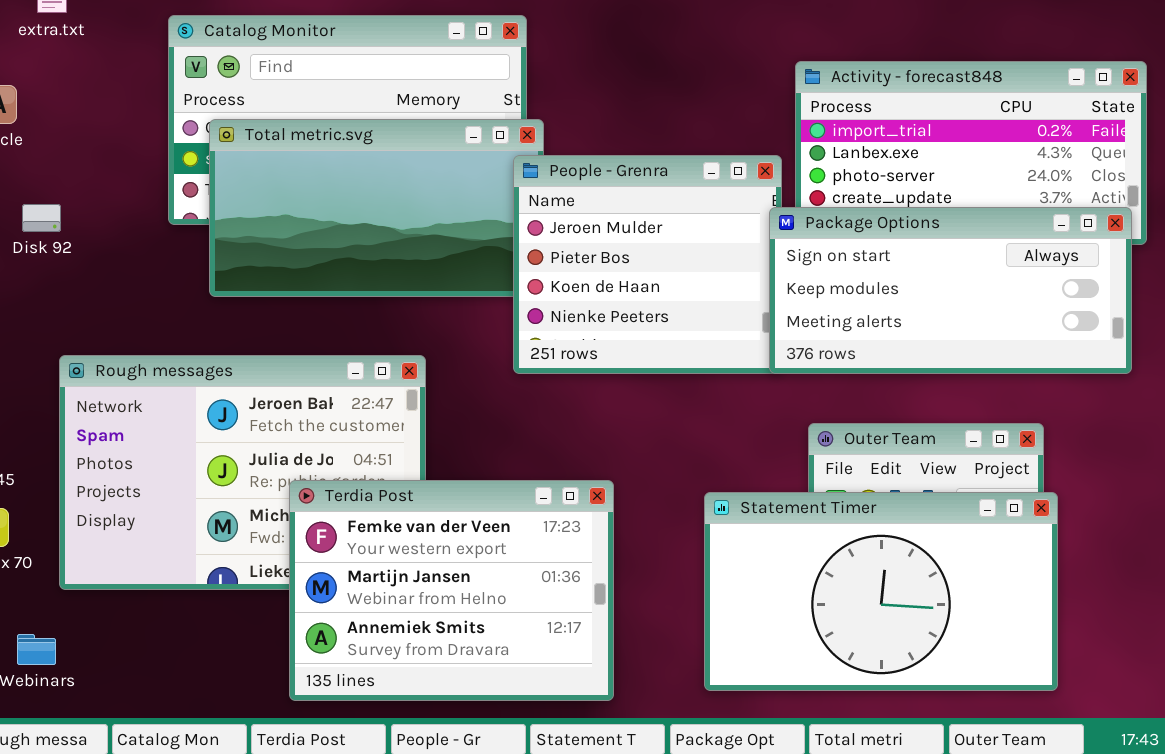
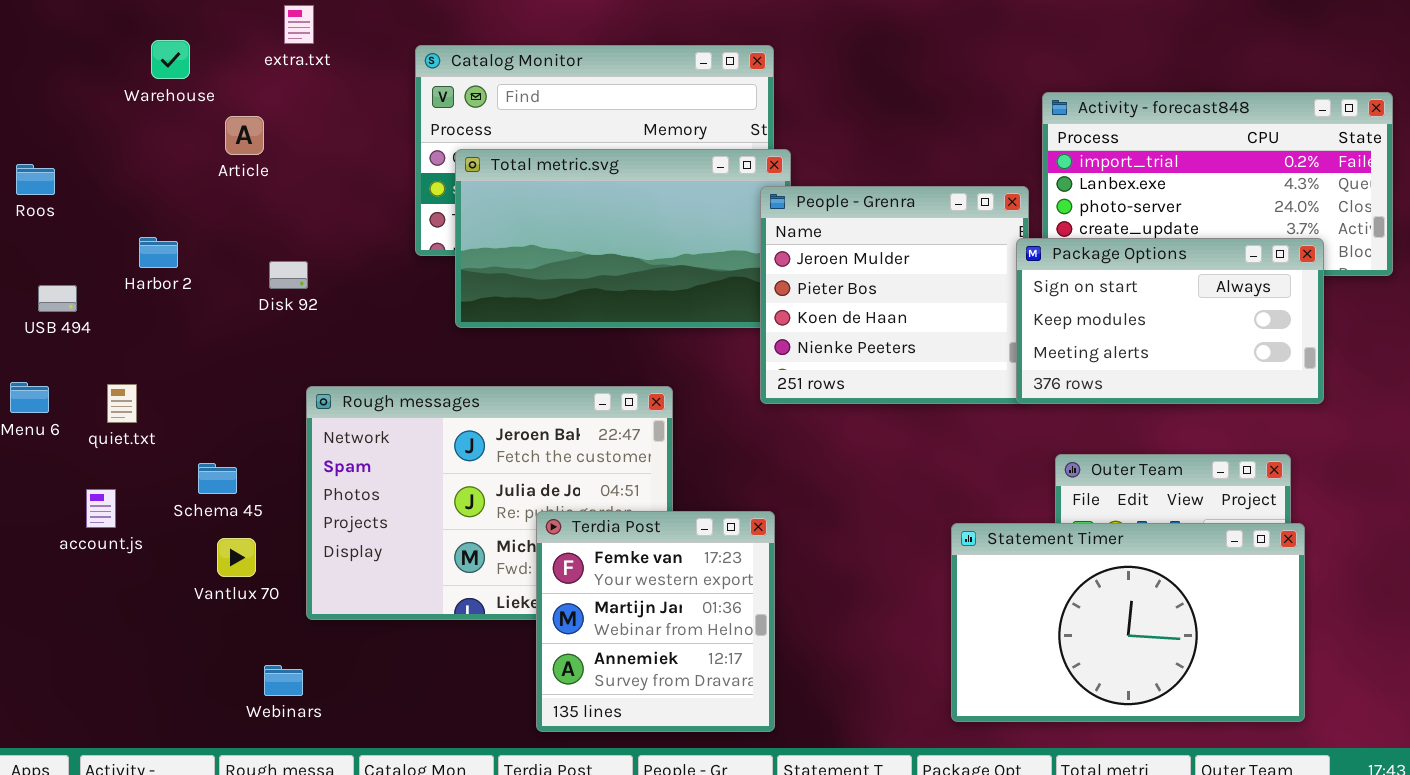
Disk 92: [22,204,61,232] -> [269,261,308,289], moved
Package Options: [769,207,1132,374] -> [1016,238,1324,404], resized
Terdia Post: [289,480,614,701] -> [536,511,775,732], resized

